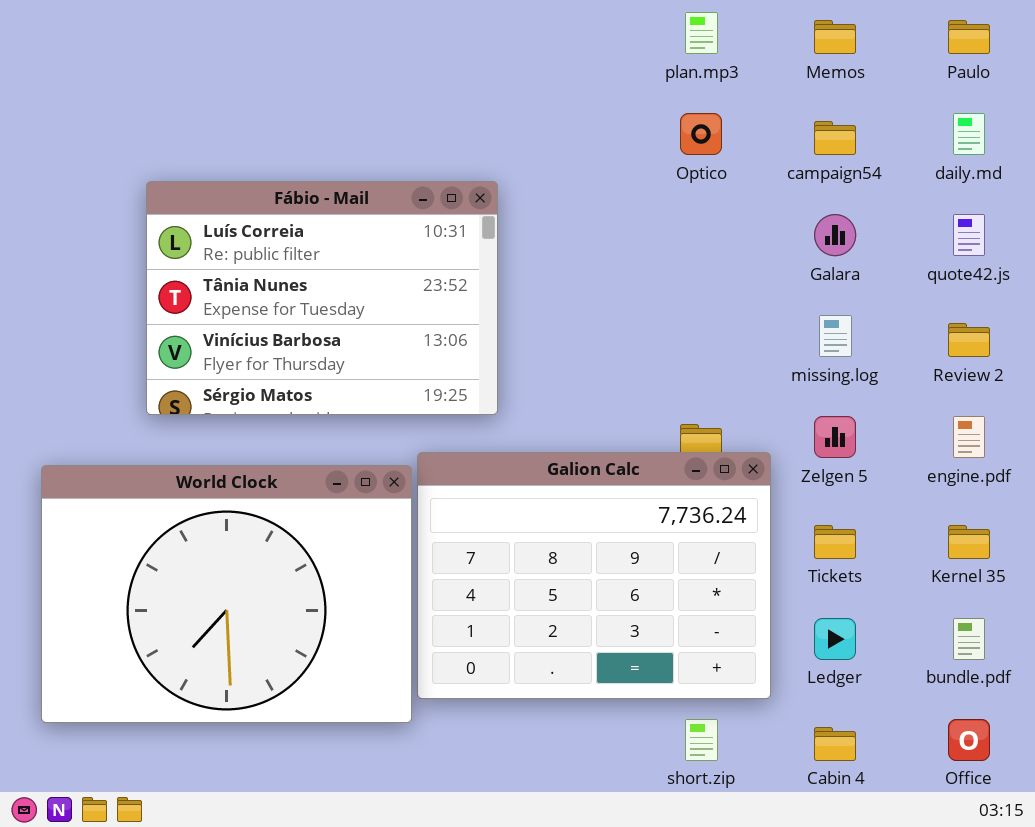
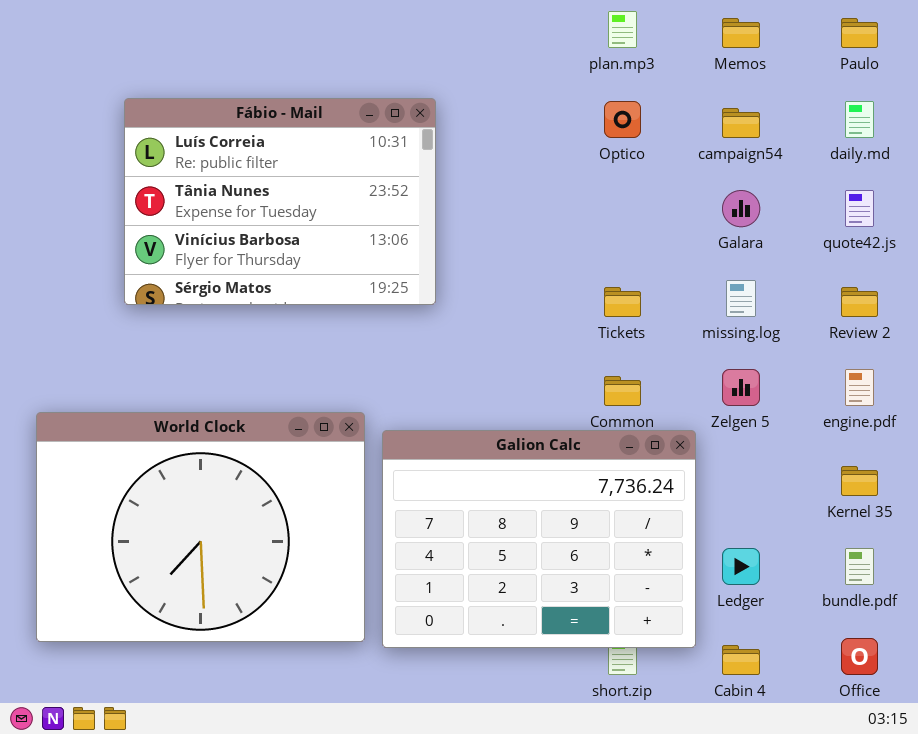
Fábio - Mail: [146,181,498,415] -> [124,98,436,305], moved
Galion Calc: [417,452,771,699] -> [382,430,696,648], moved
Tickets: [814,525,856,559] -> [604,287,641,317], moved

